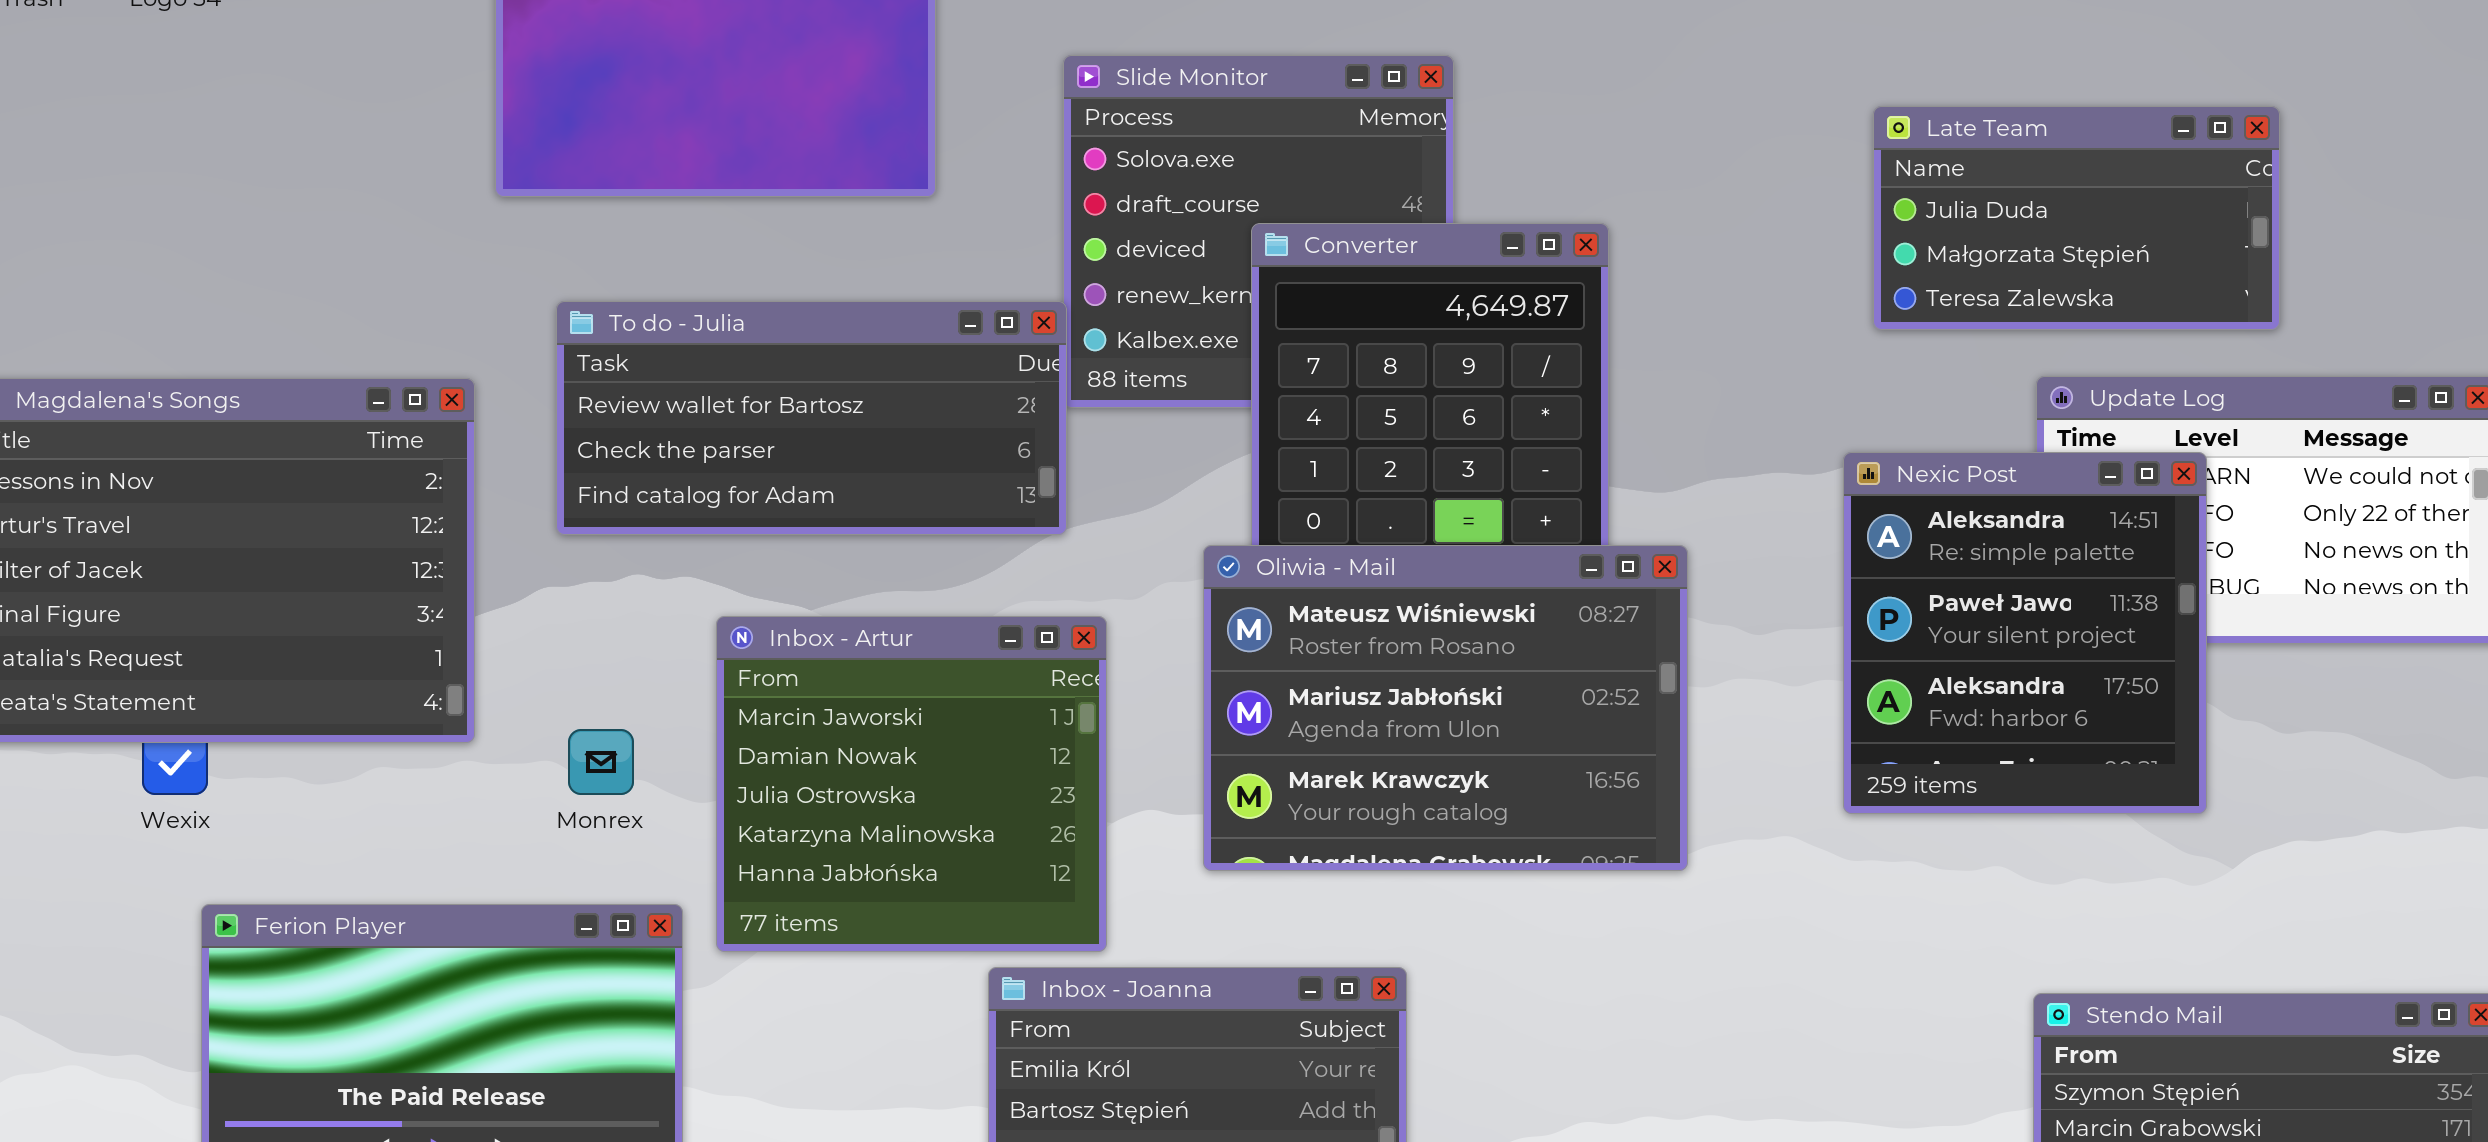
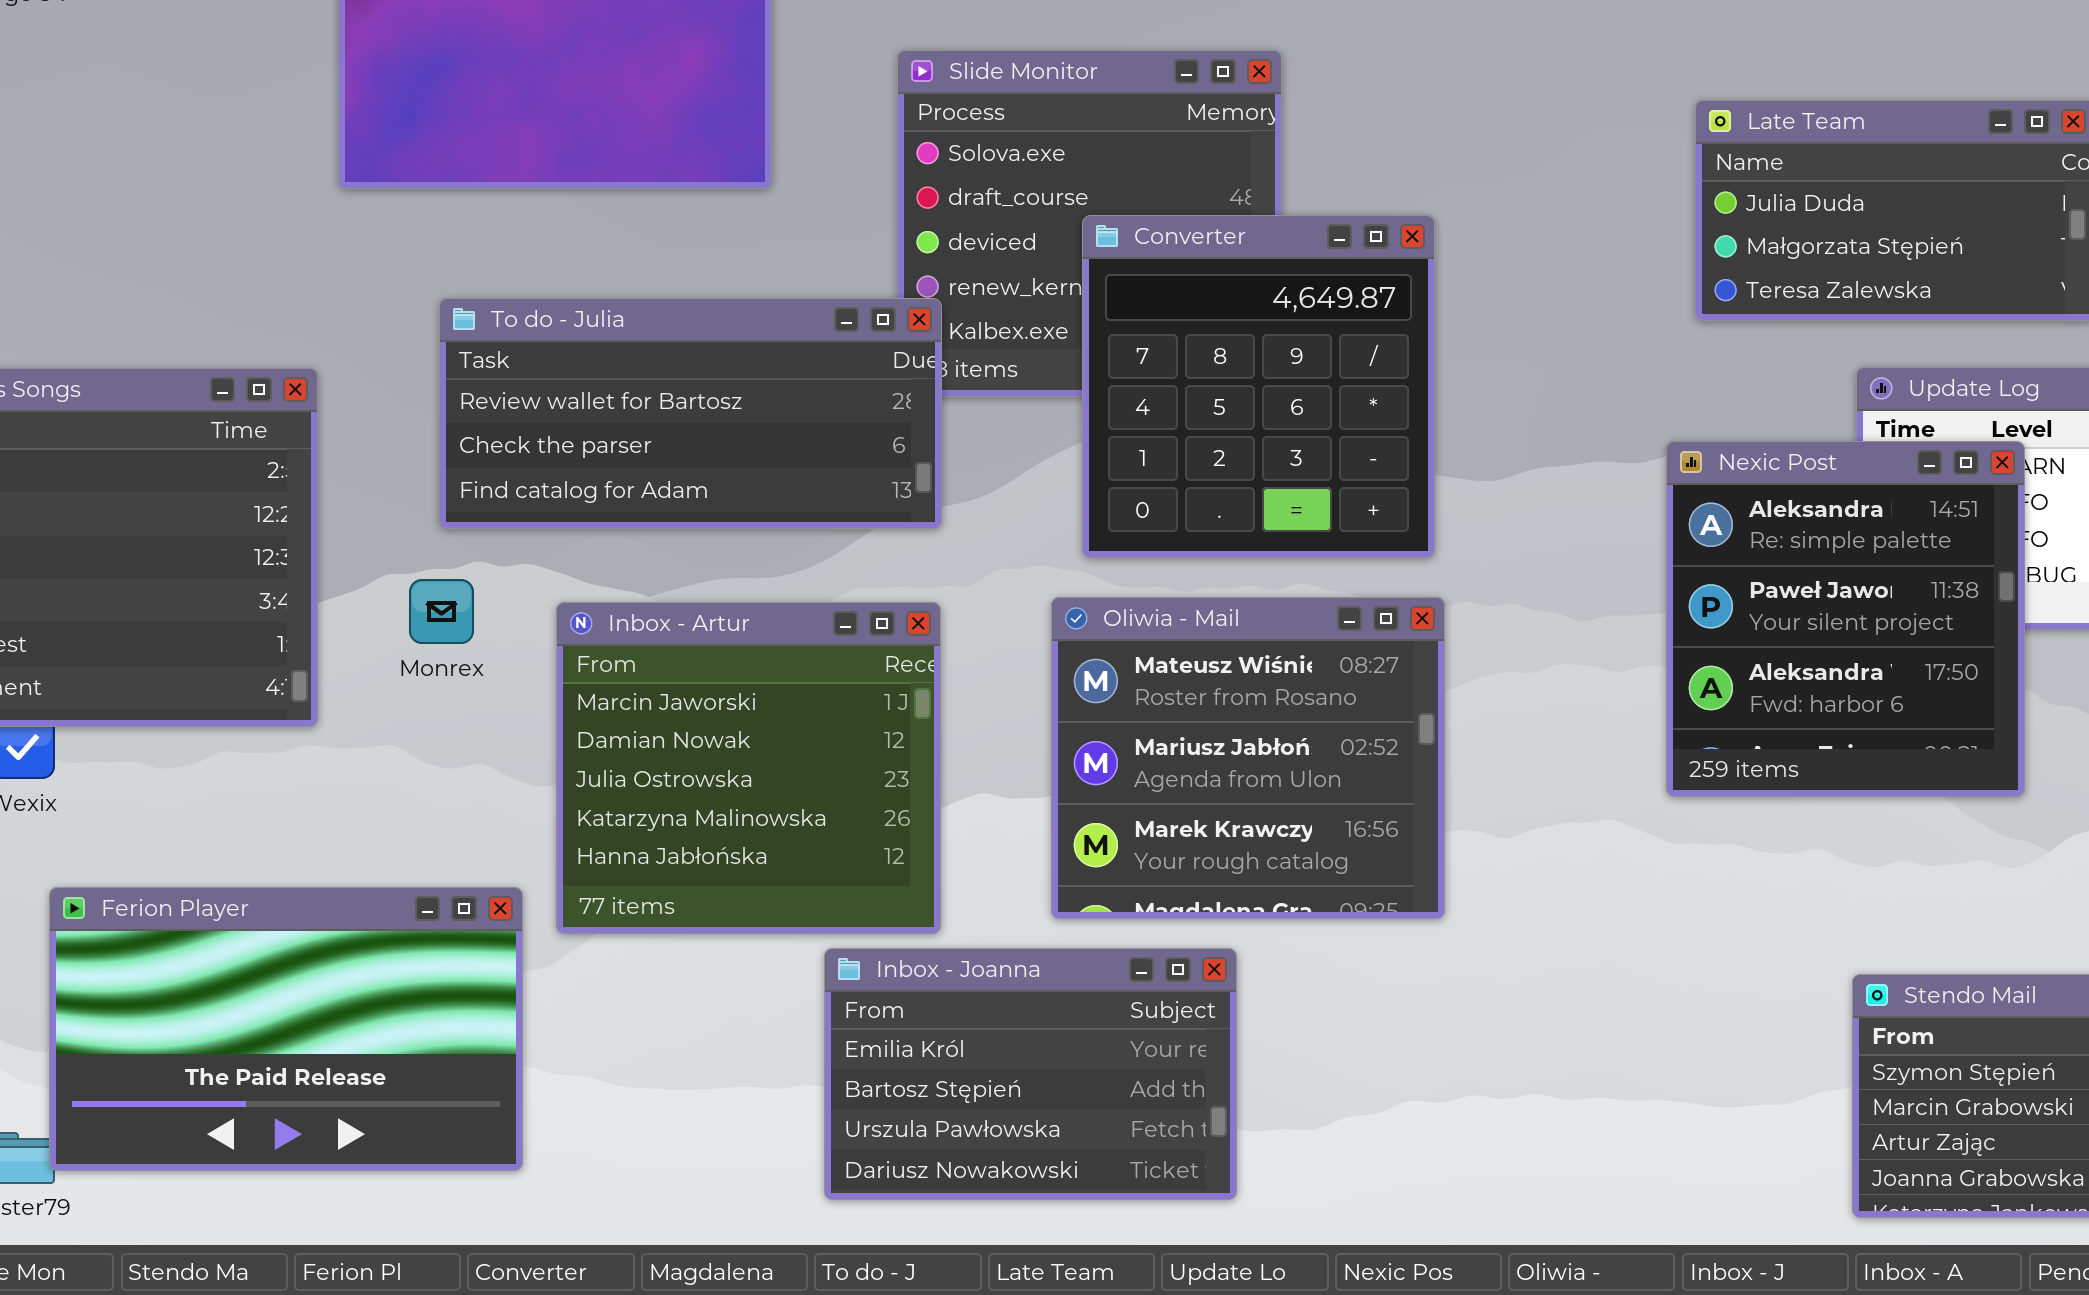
To do - Julia: [556,301,1067,535] -> [439,298,942,529], moved
Oliwia - Mail: [1203,545,1688,871] -> [1051,597,1445,919], moved, resized
Monrex: [568,729,634,795] -> [409,579,474,644], moved

